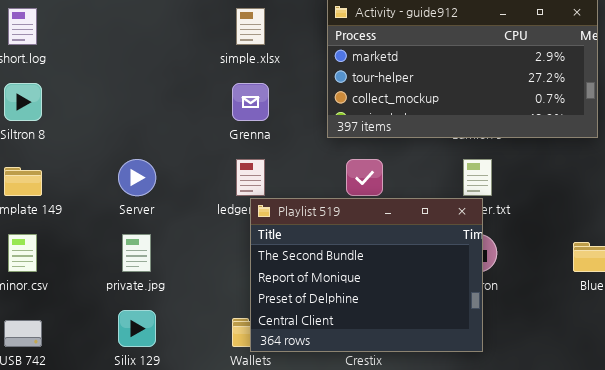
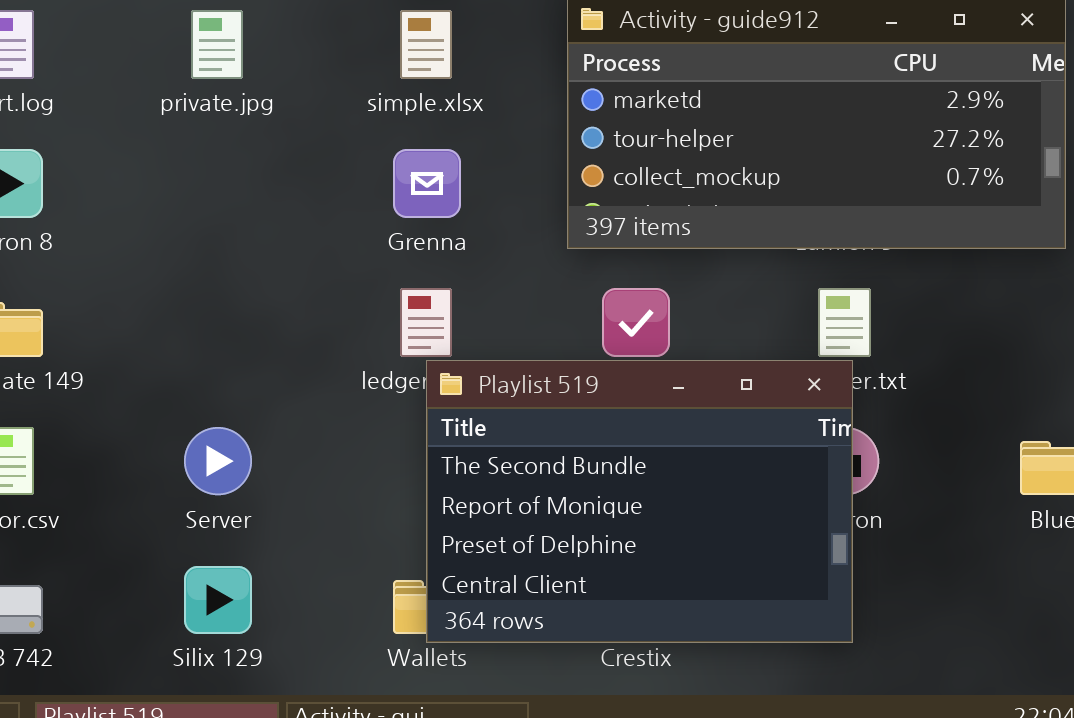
Server: [118,159,156,196] -> [184,427,252,495], moved
private.jpg: [122,234,151,272] -> [191,10,243,79], moved

